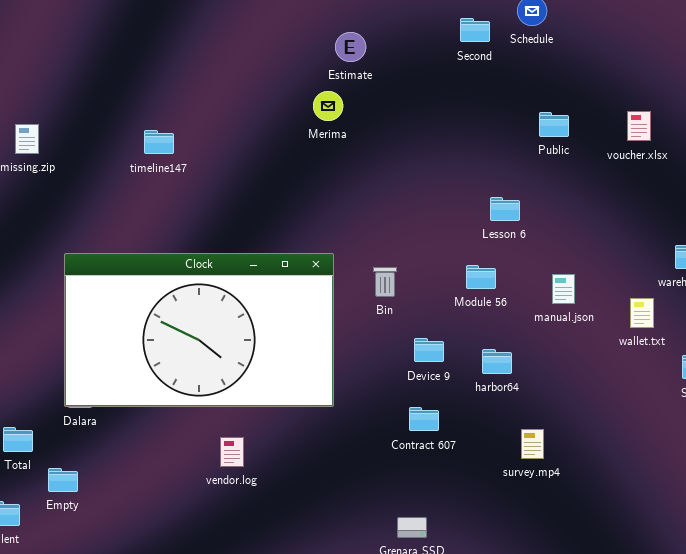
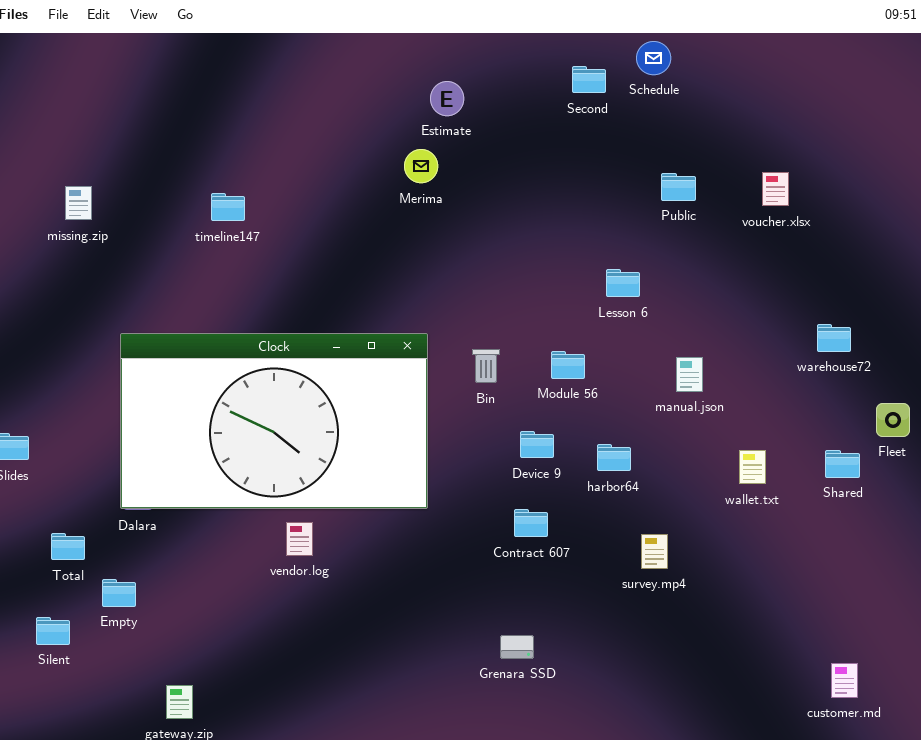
Module 56: [466,265,496,289] -> [551,351,585,379], moved
wallet.txt: [630,298,654,328] -> [739,450,766,484], moved
vendor.log: [220,437,244,467] -> [286,522,313,556], moved

